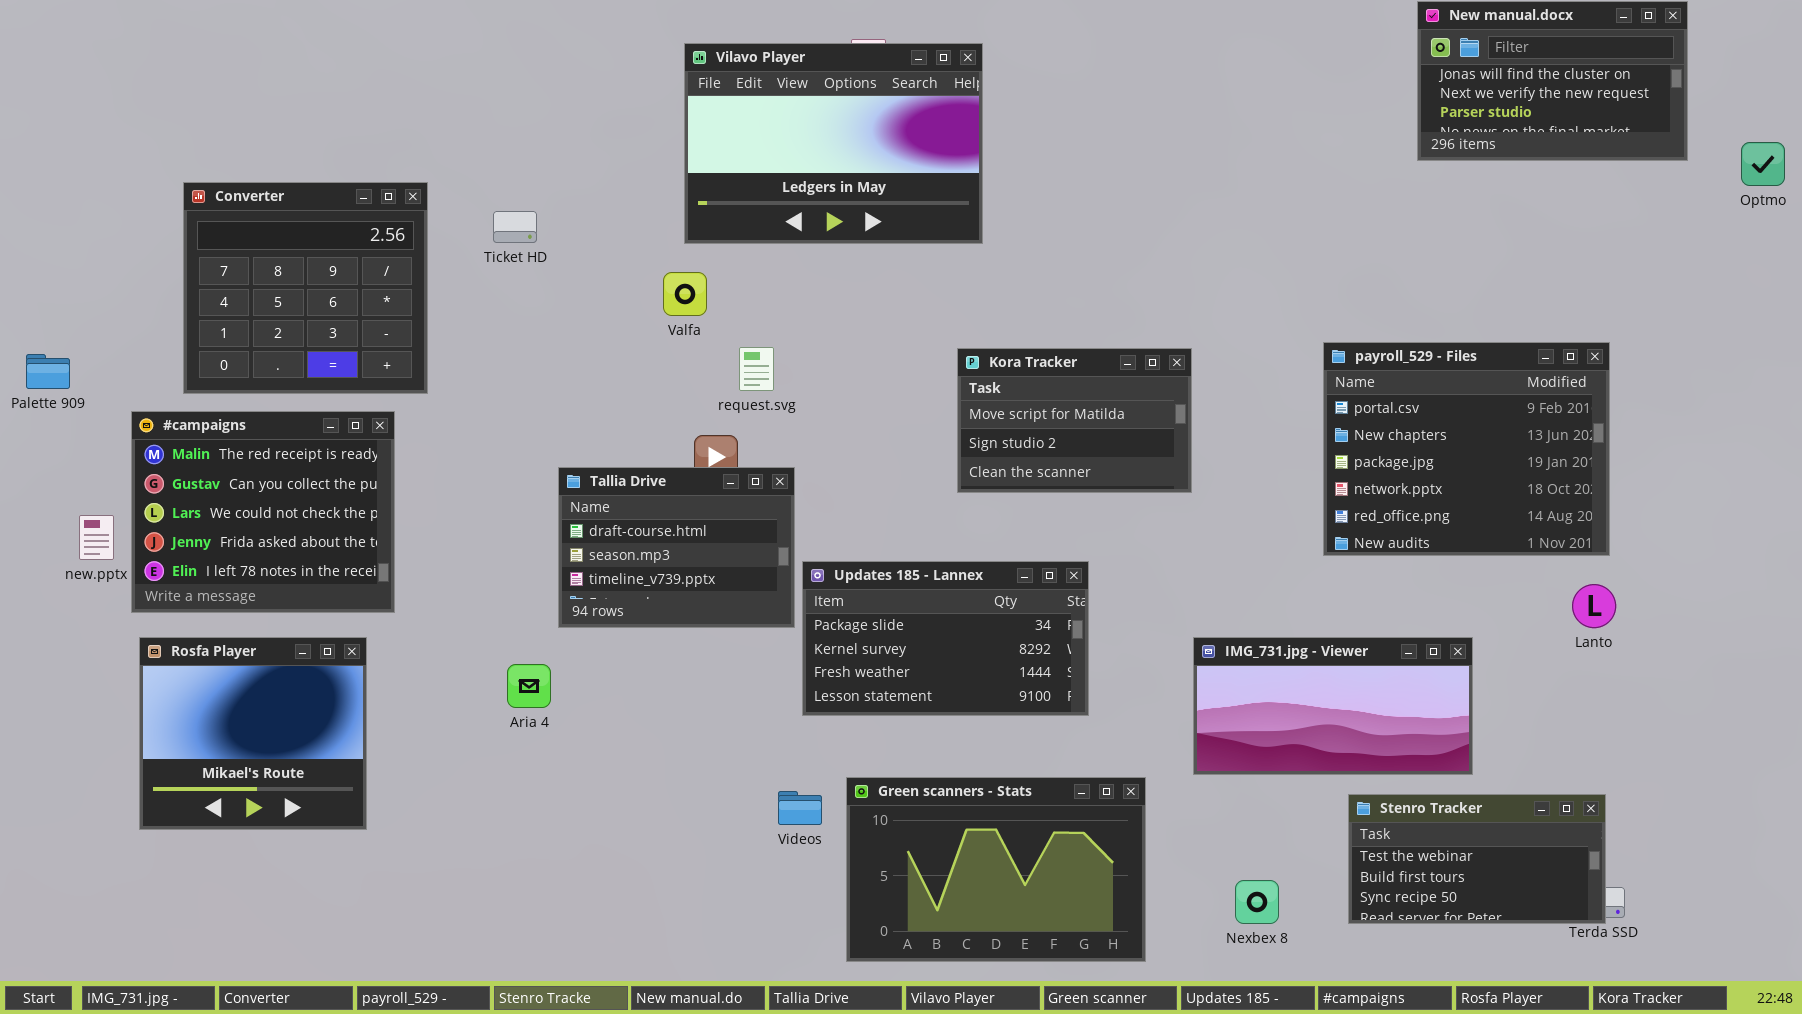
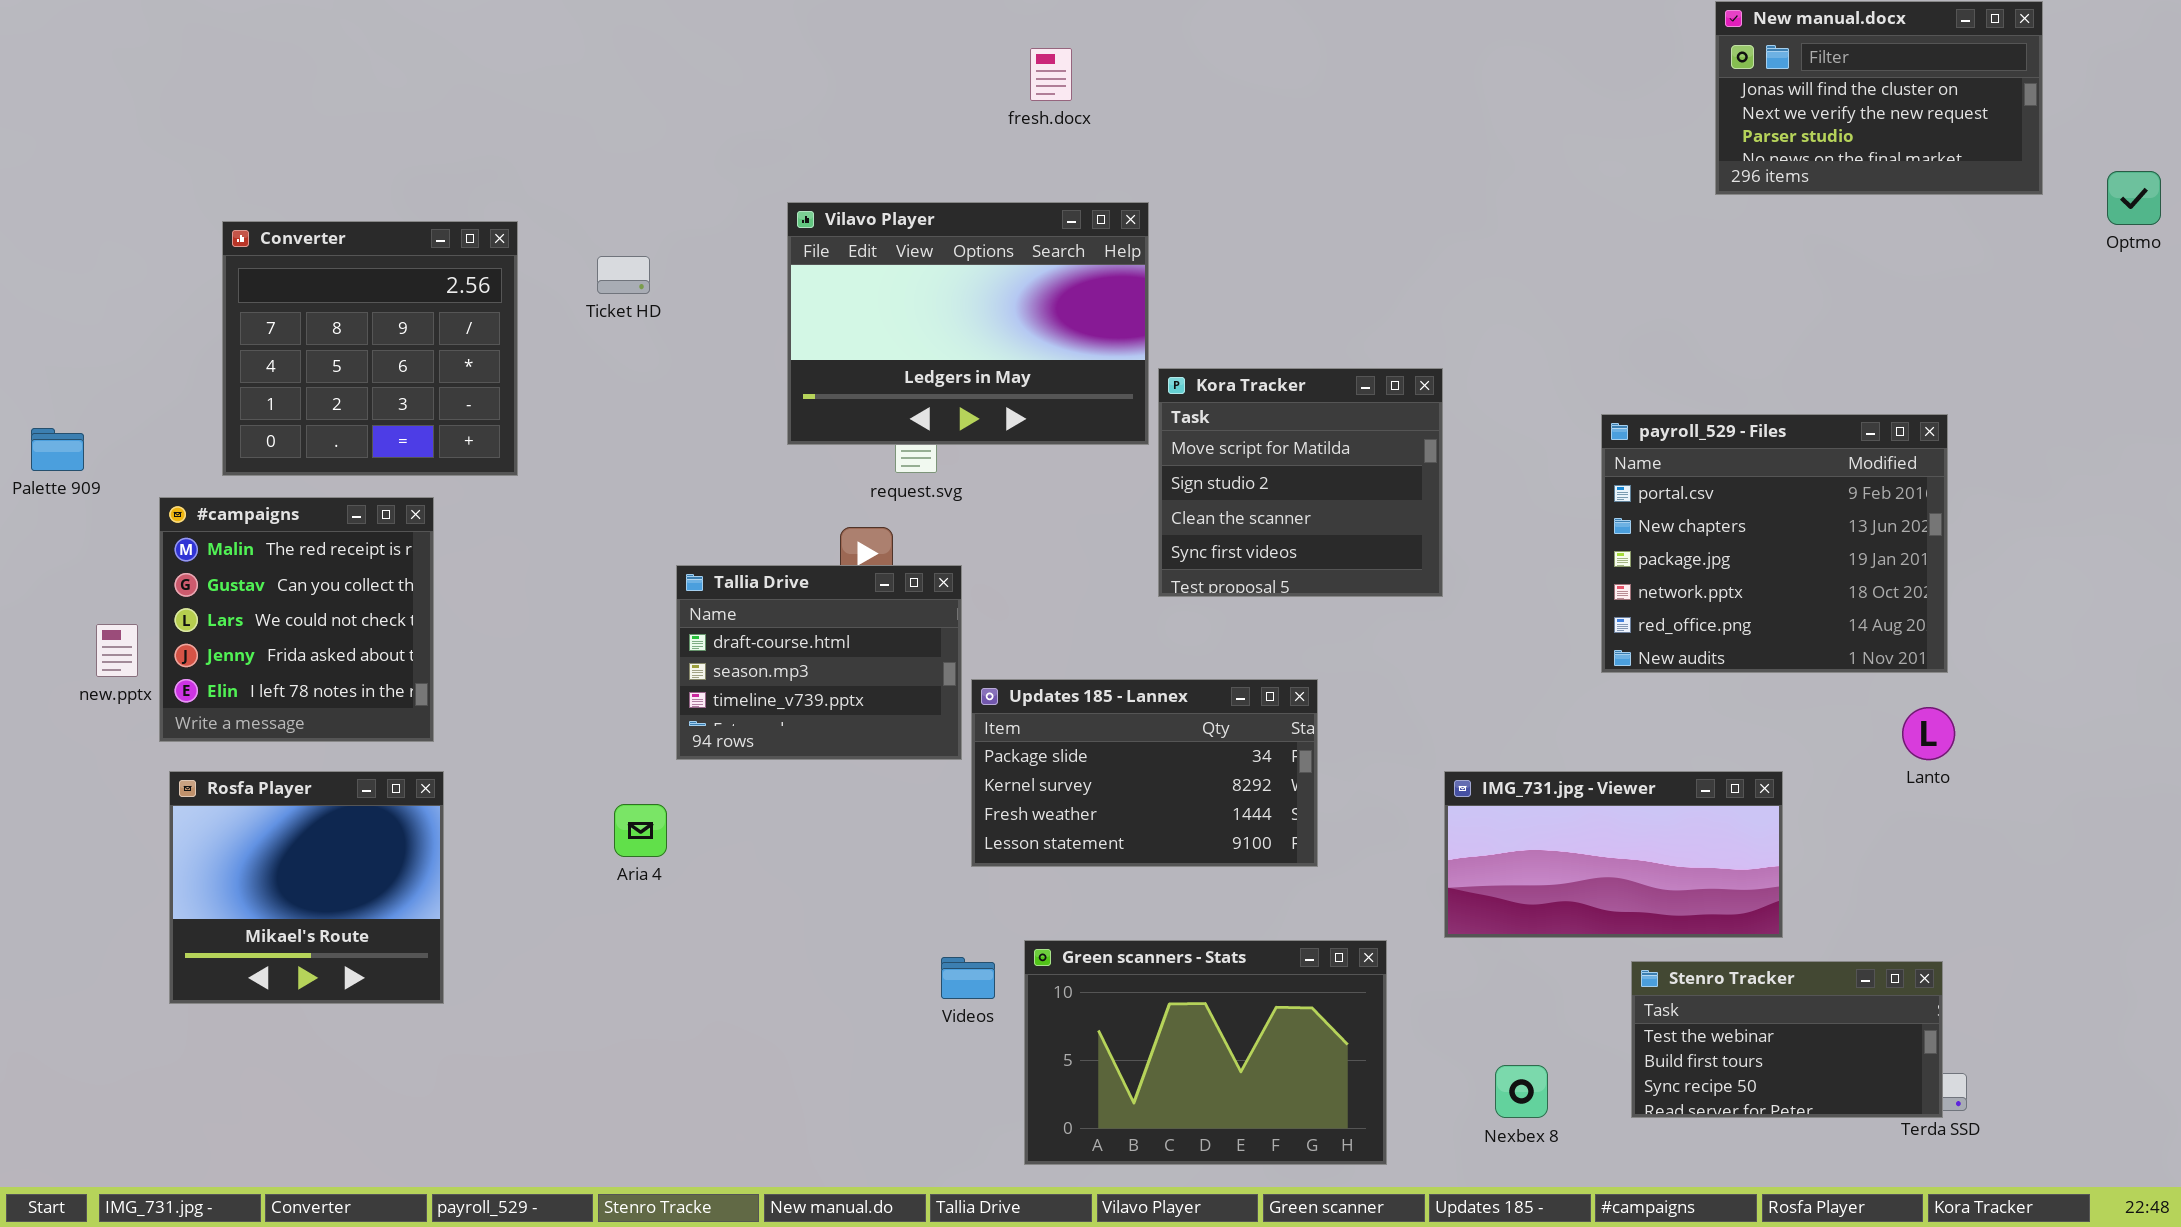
Vilavo Player: [684,43,983,244] -> [787,202,1149,445], moved
Kora Tracker: [957,348,1192,493] -> [1158,368,1443,597], resized
#campaigns: [131,411,395,613] -> [159,497,434,742], resized

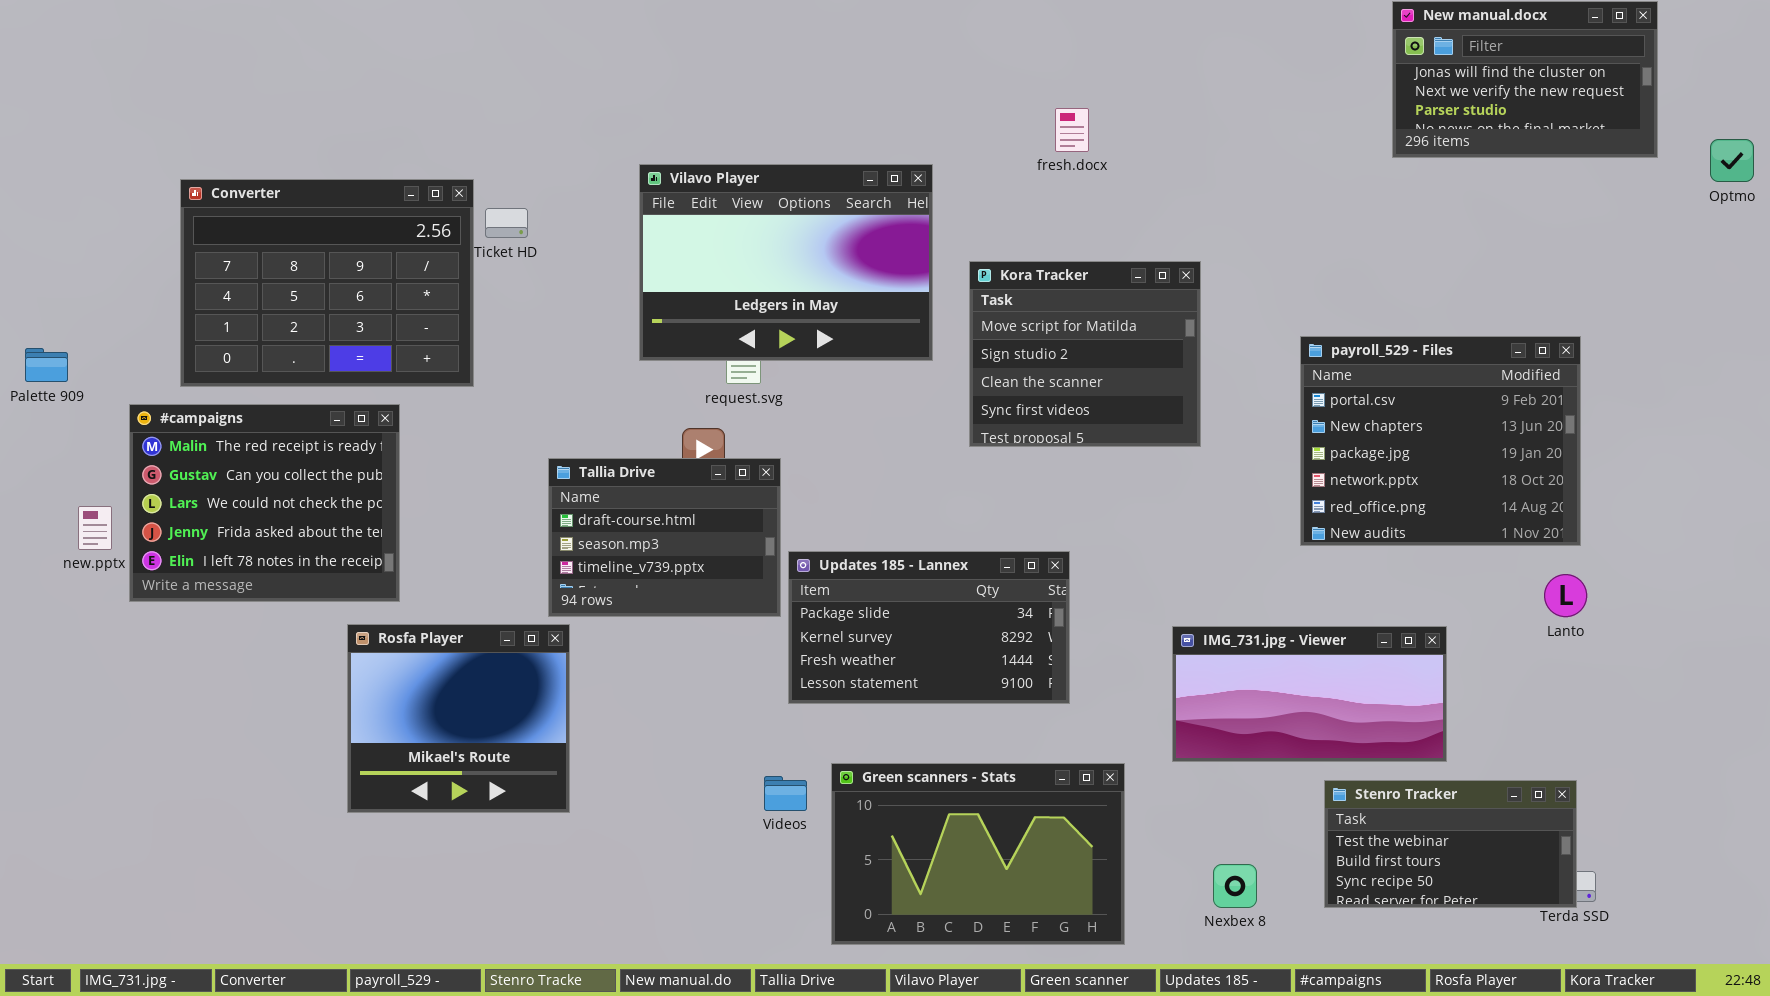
fresh.docx: [1030,48,1072,101] -> [1055,108,1089,152], moved
Converter: [222,221,518,476] -> [180,179,474,387], resized
Kora Tracker: [1158,368,1443,597] -> [969,261,1201,447], moved
#campaigns: [159,497,434,742] -> [129,404,400,602], resized
Rosfa Player: [169,771,444,1004] -> [347,624,570,813], moved

